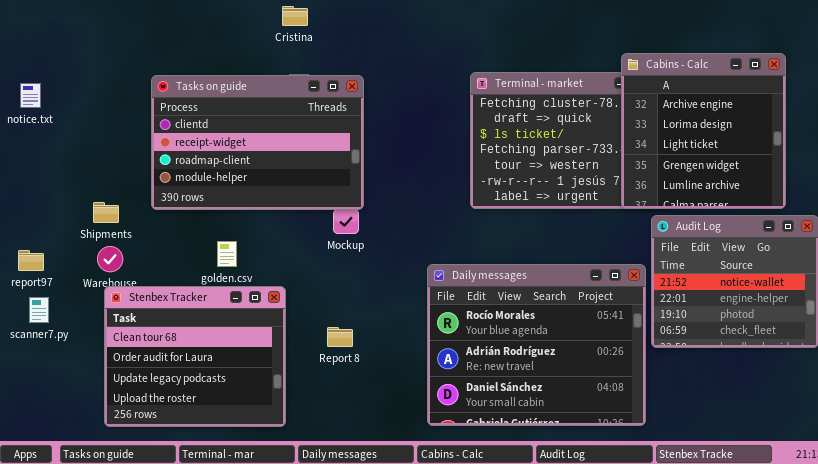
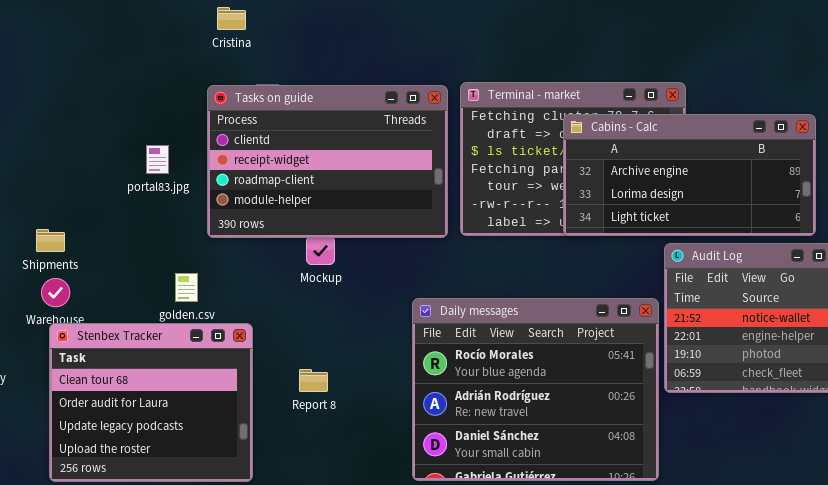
Cristina: [282,6,308,26] -> [217,7,246,30], moved
Cabins - Calc: [621,53,786,209] -> [563,114,816,236], resized
Tasks on guide: [151,75,364,210] -> [207,85,448,238], moved

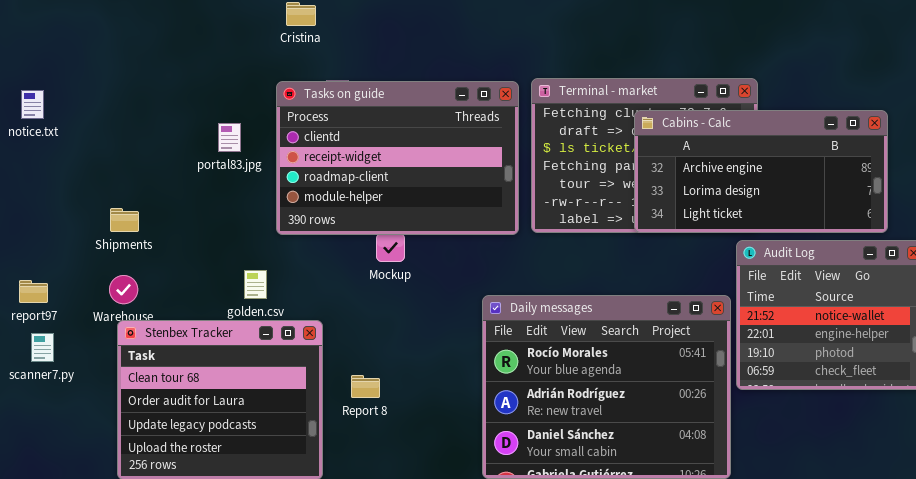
portal83.jpg: [146,145,169,174] -> [218,123,241,152], moved
Shipments: [36,229,65,252] -> [110,208,139,232], moved
Report 8: [299,369,328,392] -> [351,375,380,398], moved

